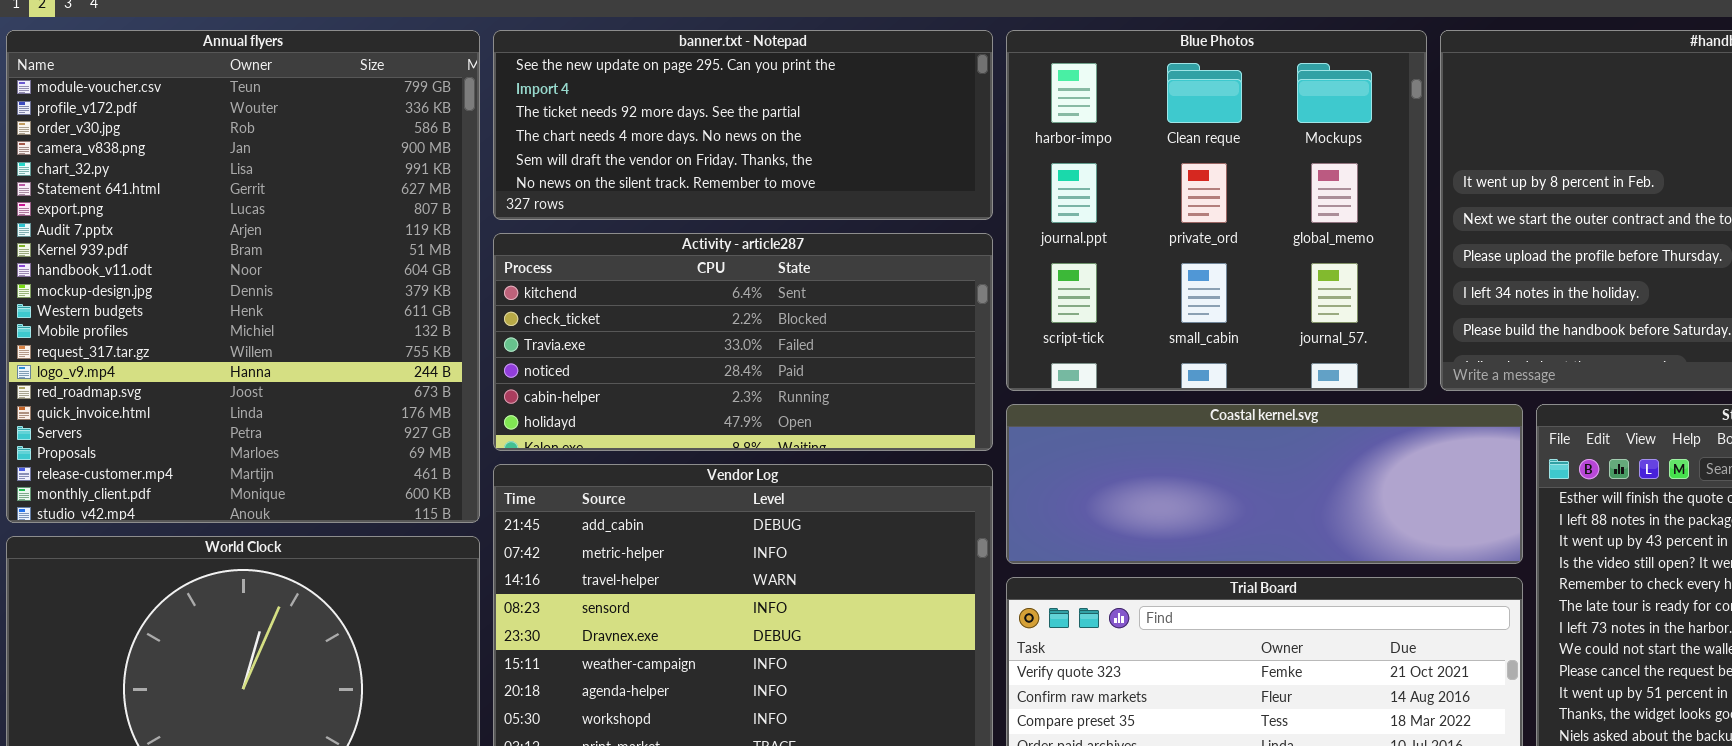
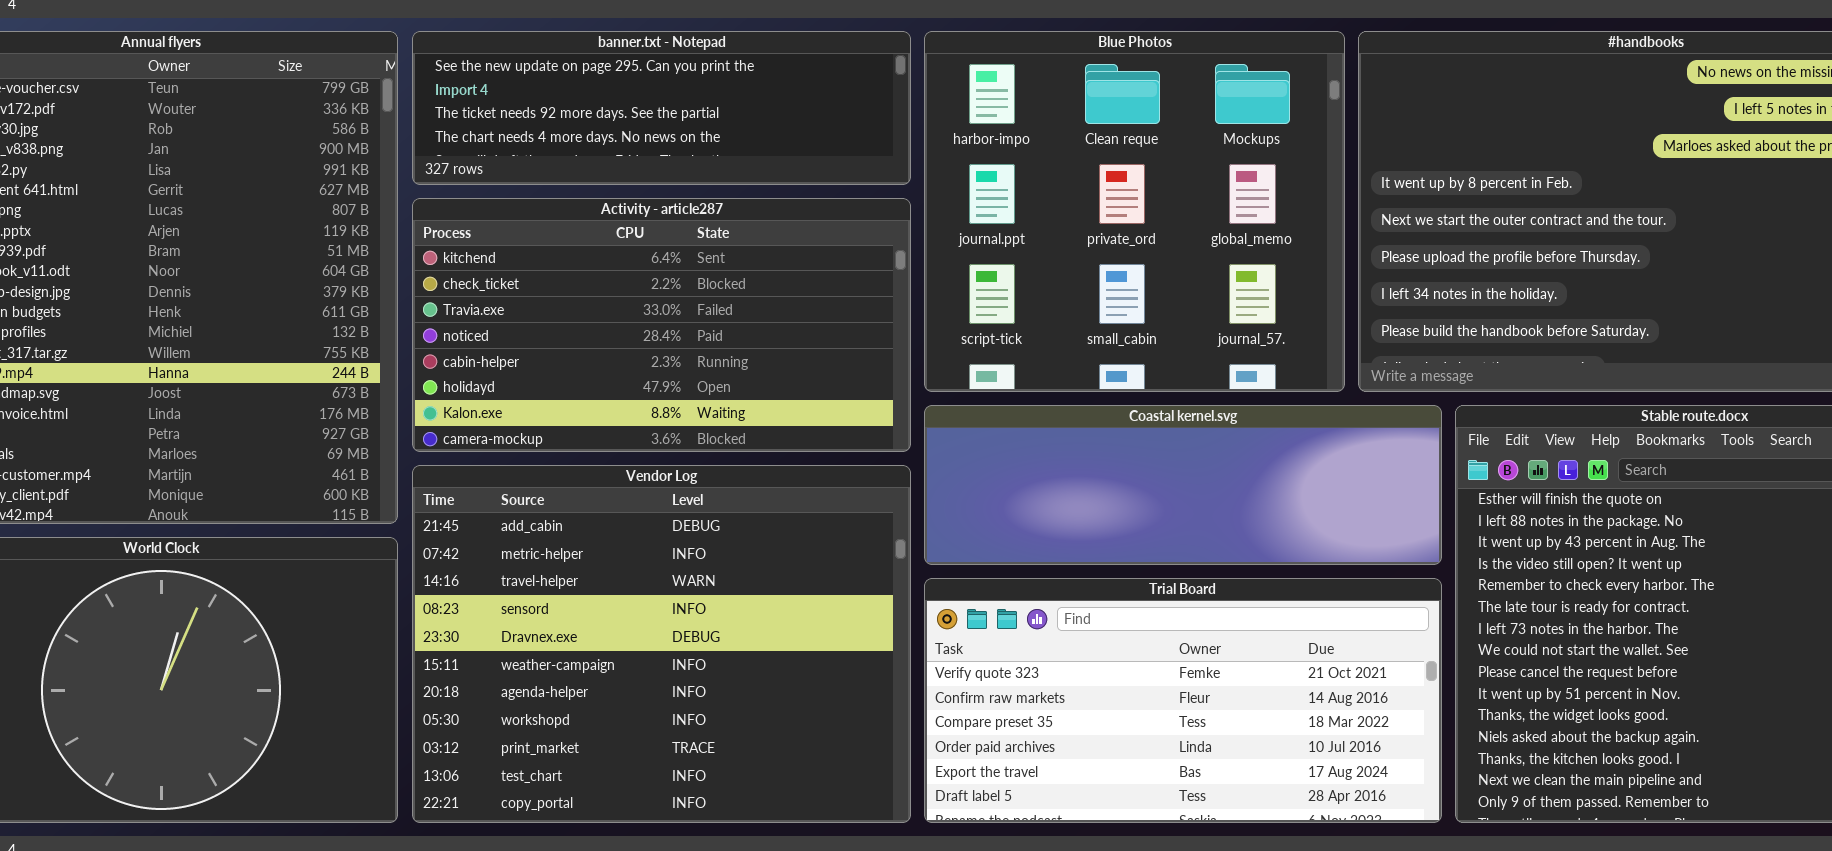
banner.txt - Notepad: [493,30,993,220] -> [412,31,911,185], resized
Activity - article287: [493,233,993,451] -> [412,198,911,452], resized

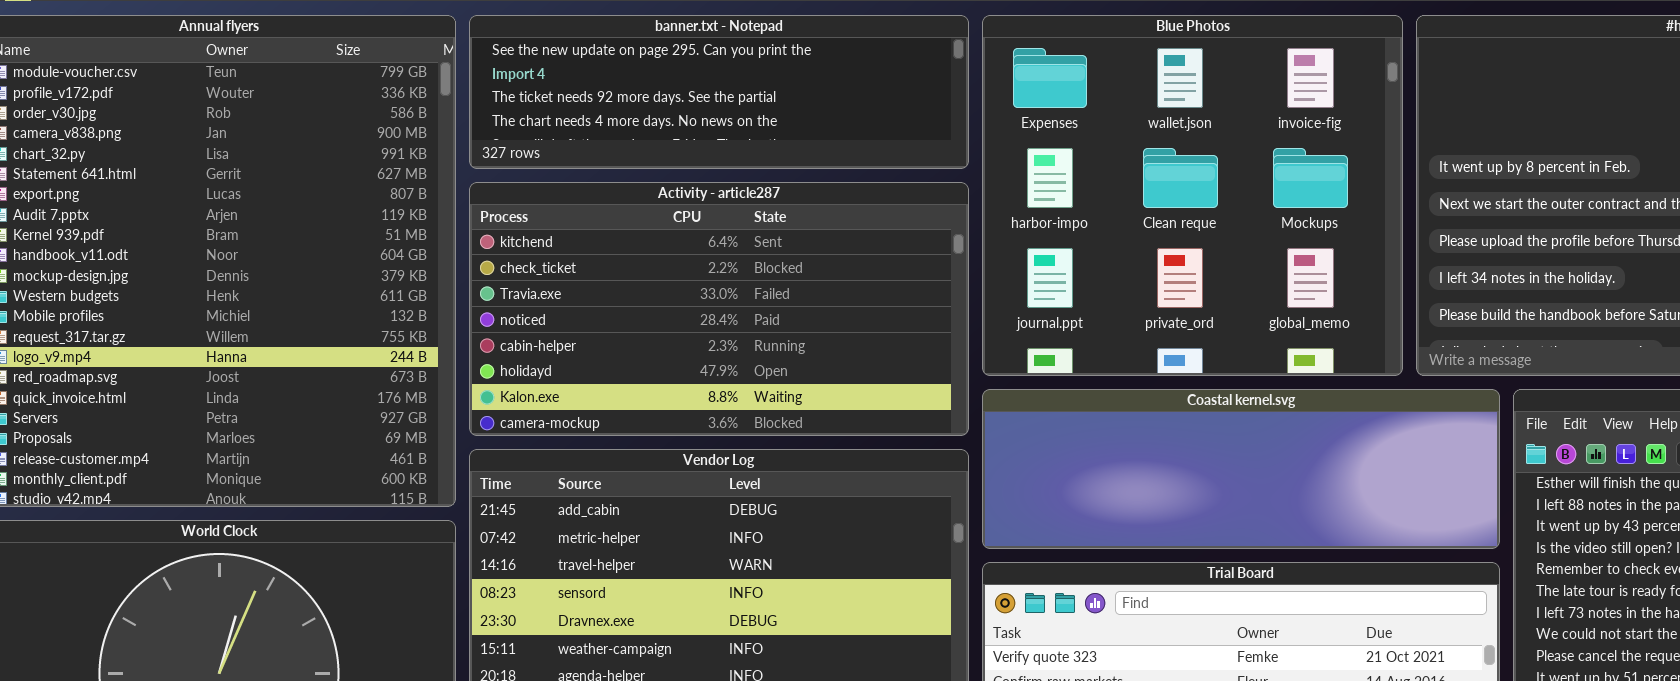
Blue Photos: [924,31,1345,392] -> [982,15,1403,376], scrolled up 1 row

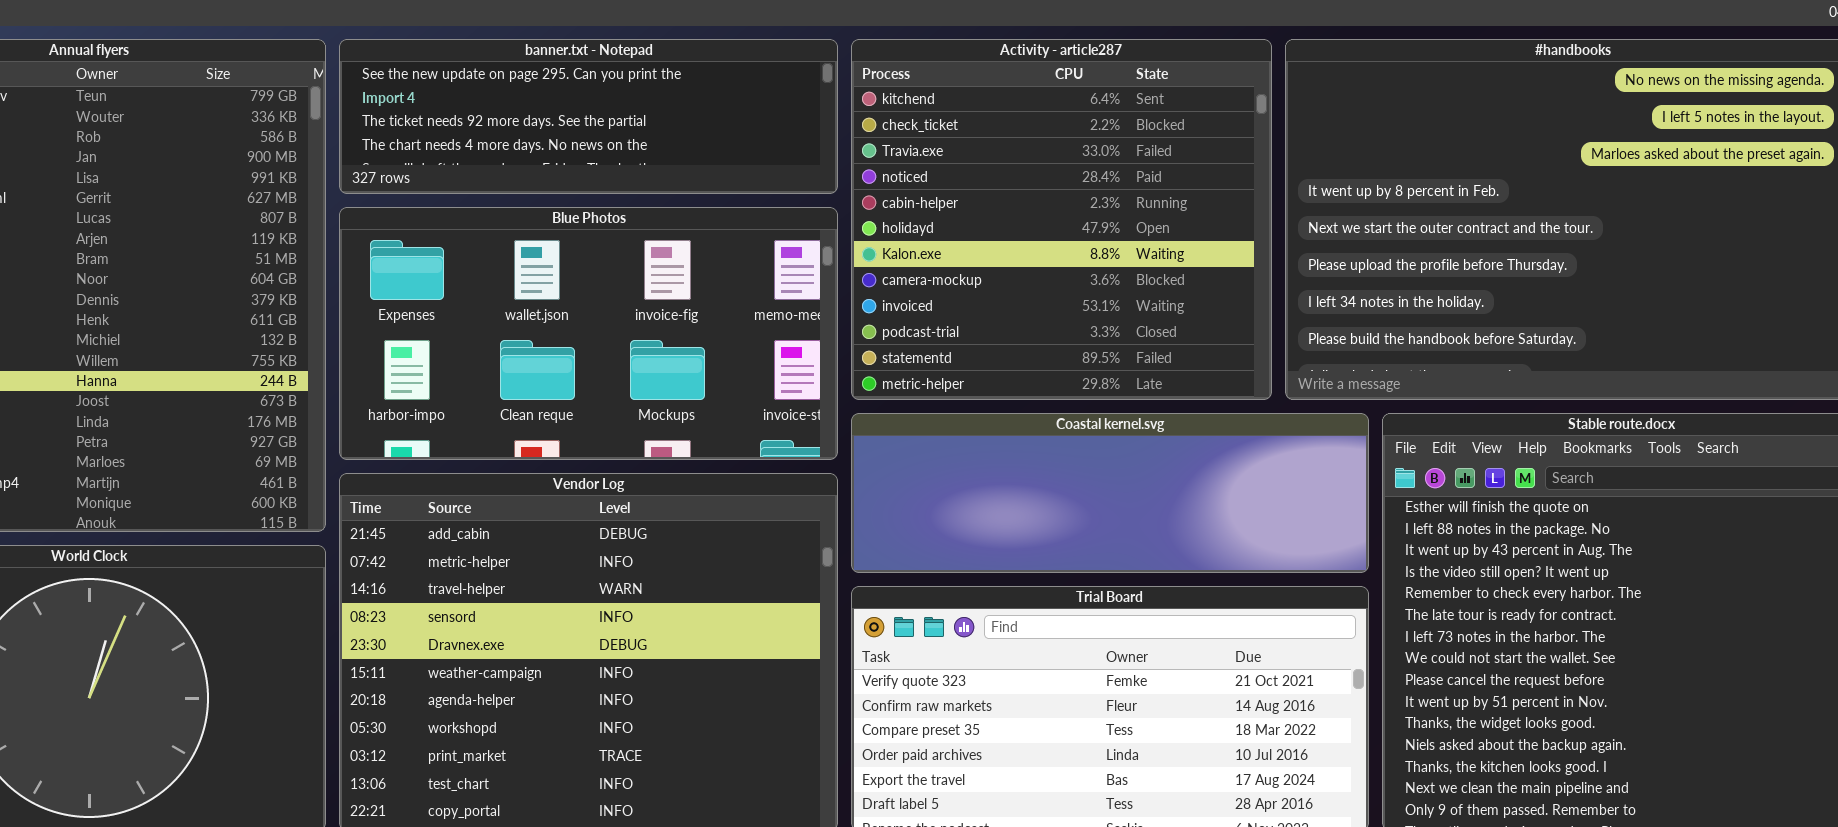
Blue Photos: [982,15,1403,376] -> [339,207,838,460], moved, resized
Activity - article287: [469,182,969,436] -> [851,39,1272,400], moved, resized

